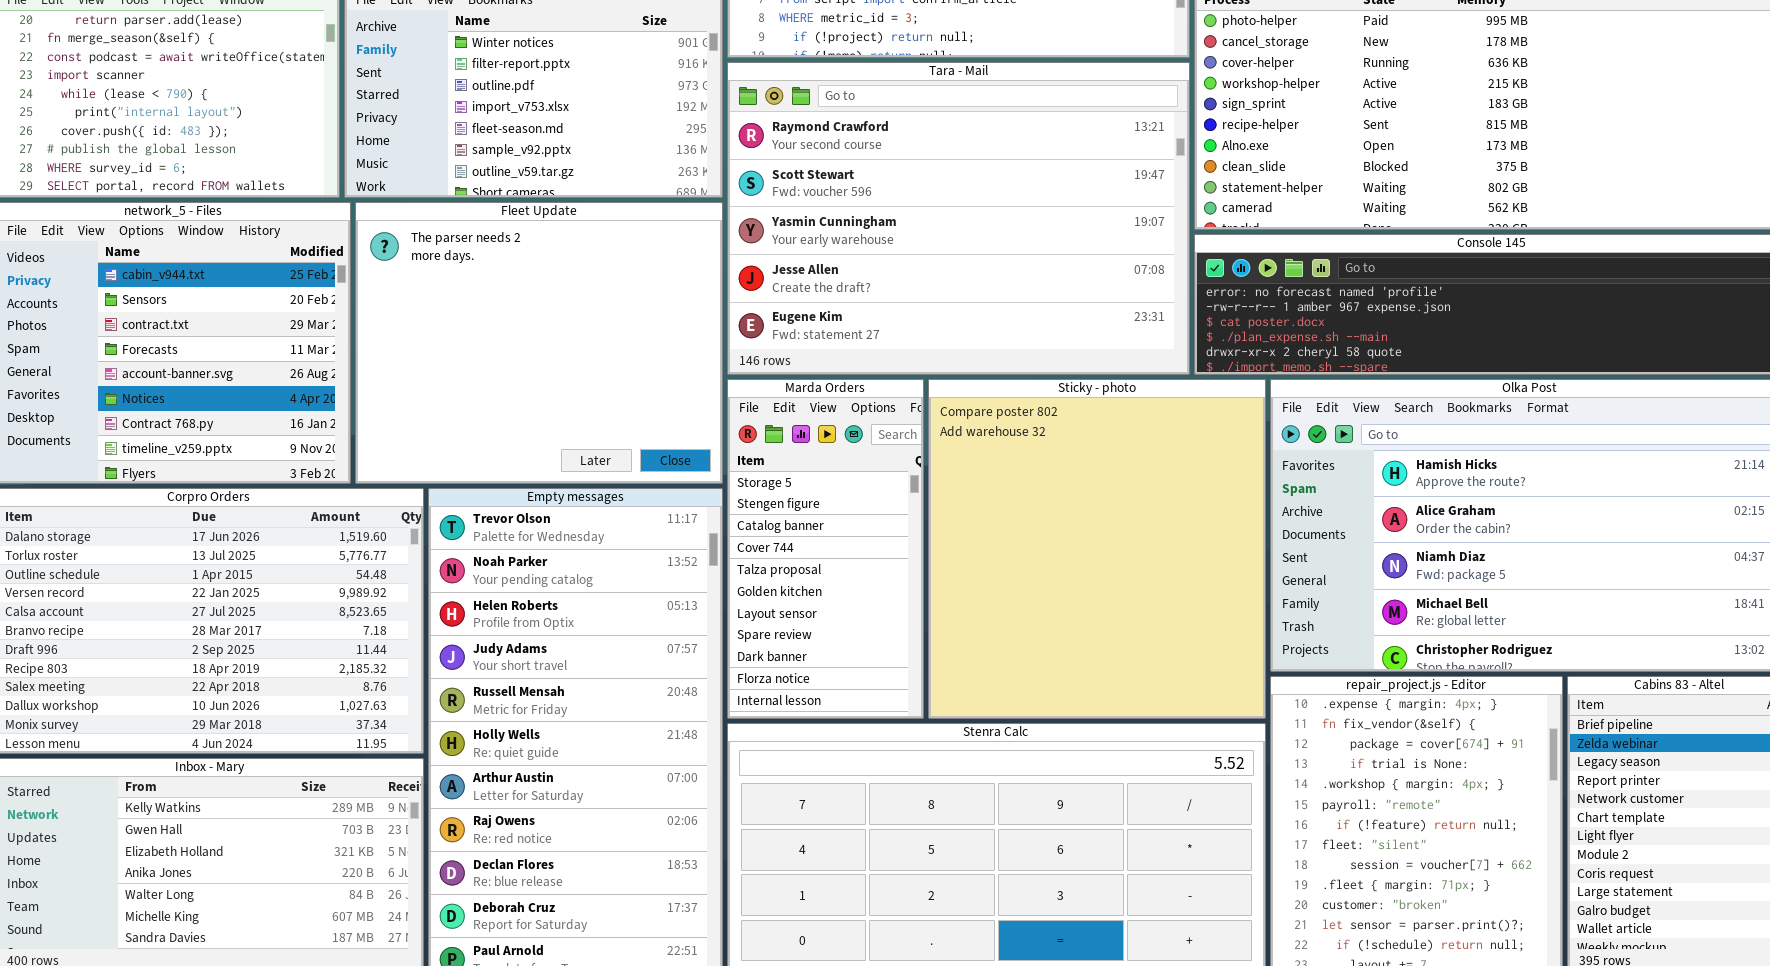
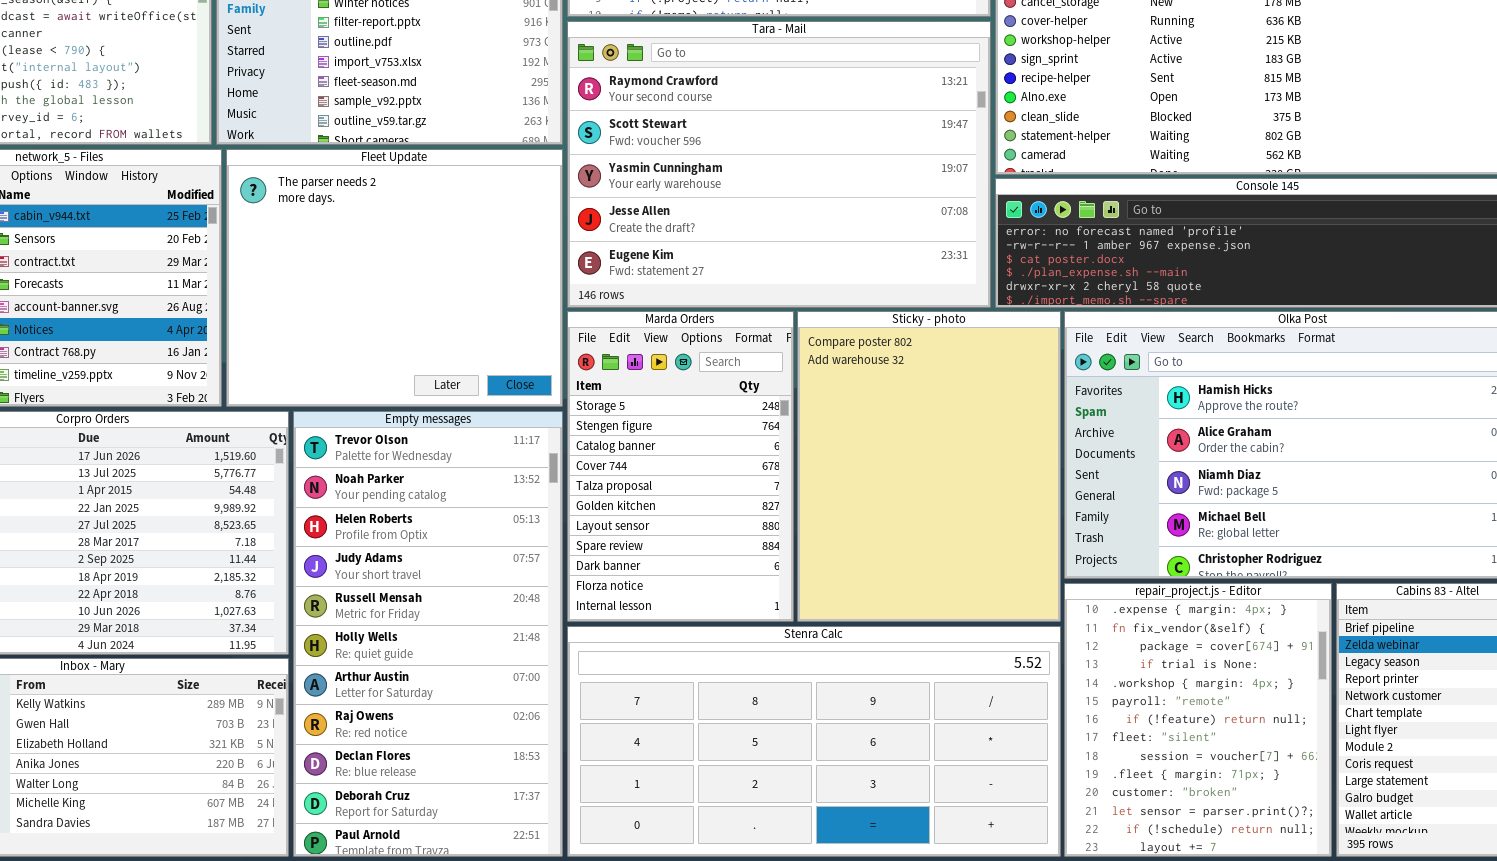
Marda Orders: [727,379,924,719] -> [567,311,794,622], resized
Sticky - photo: [928,379,1266,719] -> [797,311,1061,622], resized

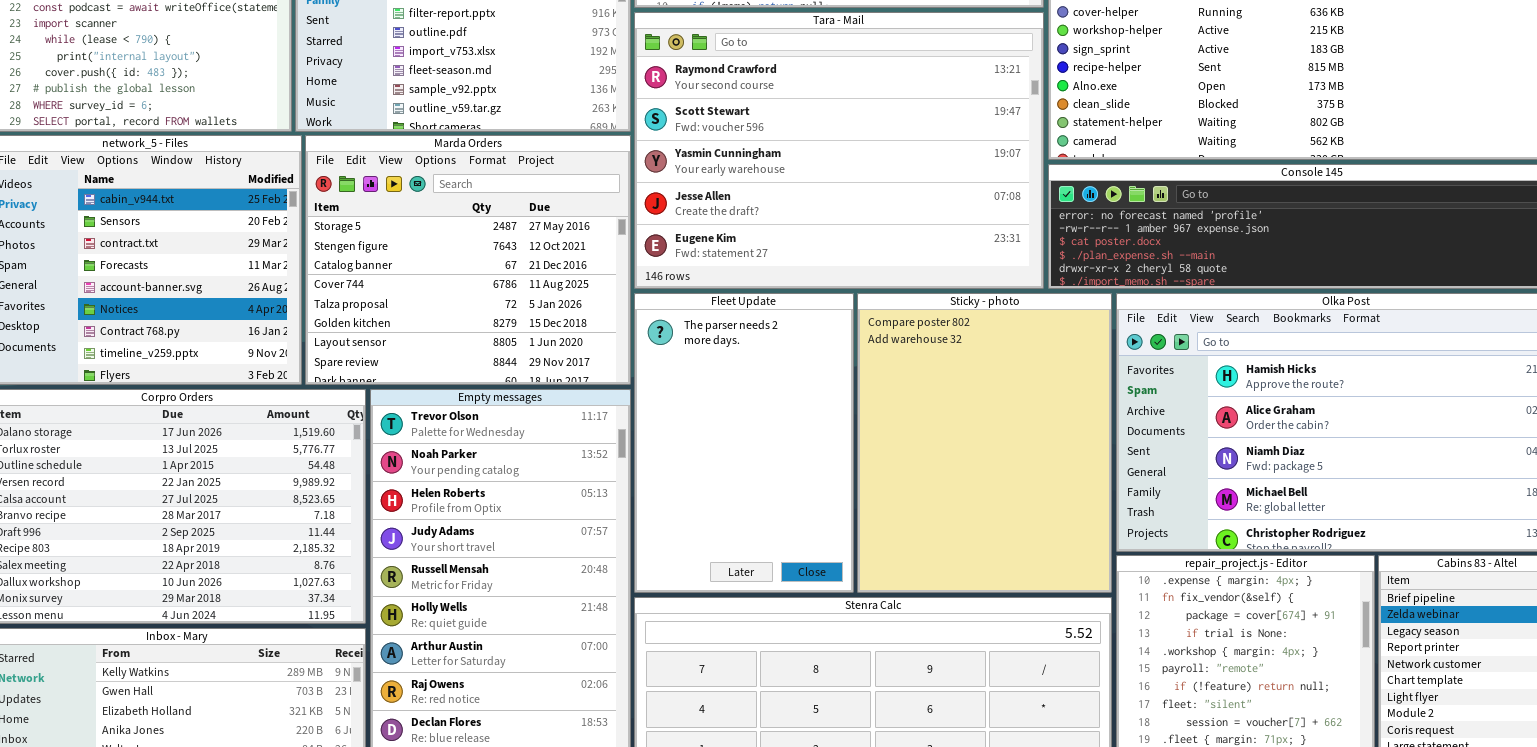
Fleet Update: [226,149,563,407] -> [634,293,854,593], moved, resized
Marda Orders: [567,311,794,622] -> [305,135,631,385], moved, resized

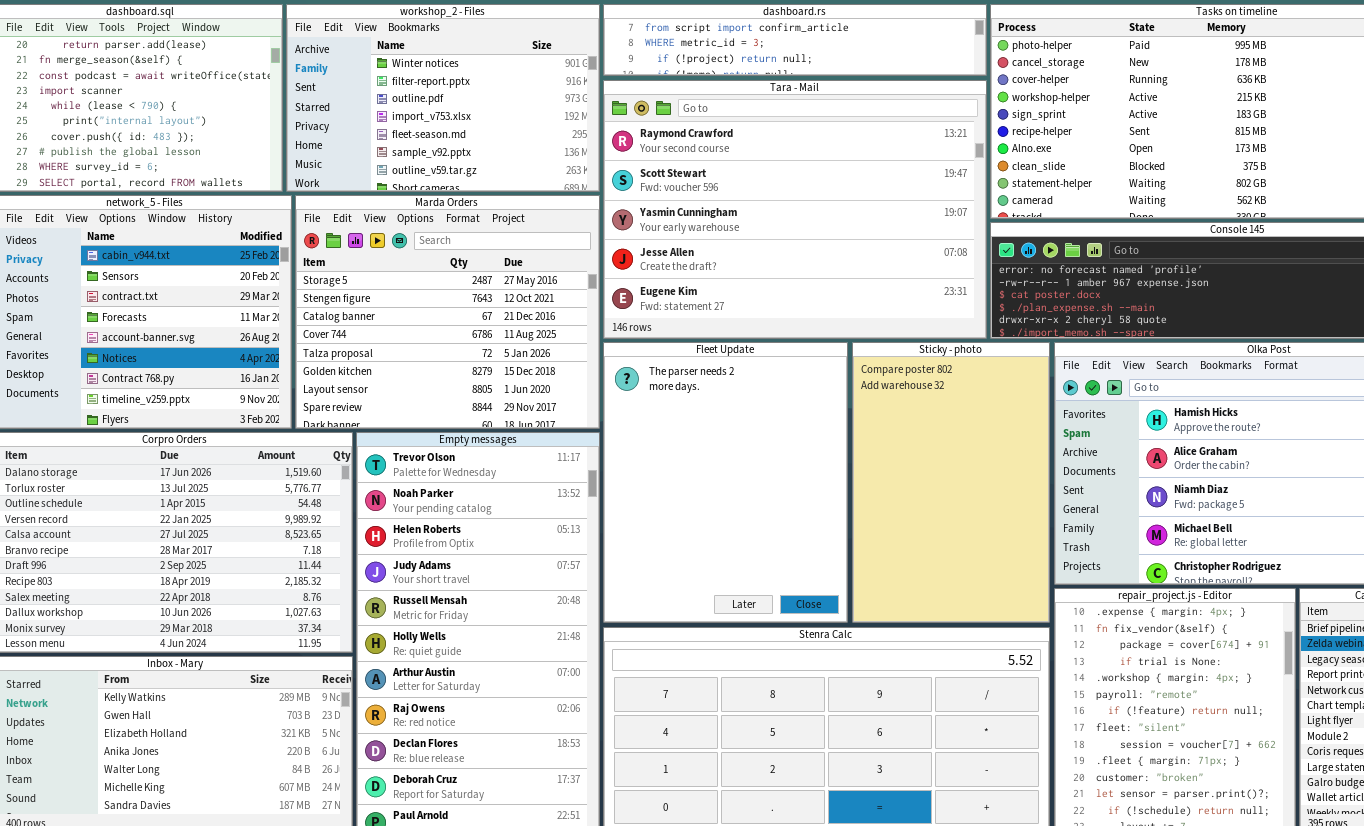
Fleet Update: [634,293,854,593] -> [603,342,848,623], resized
Sticky - photo: [857,293,1112,593] -> [852,342,1050,623], resized

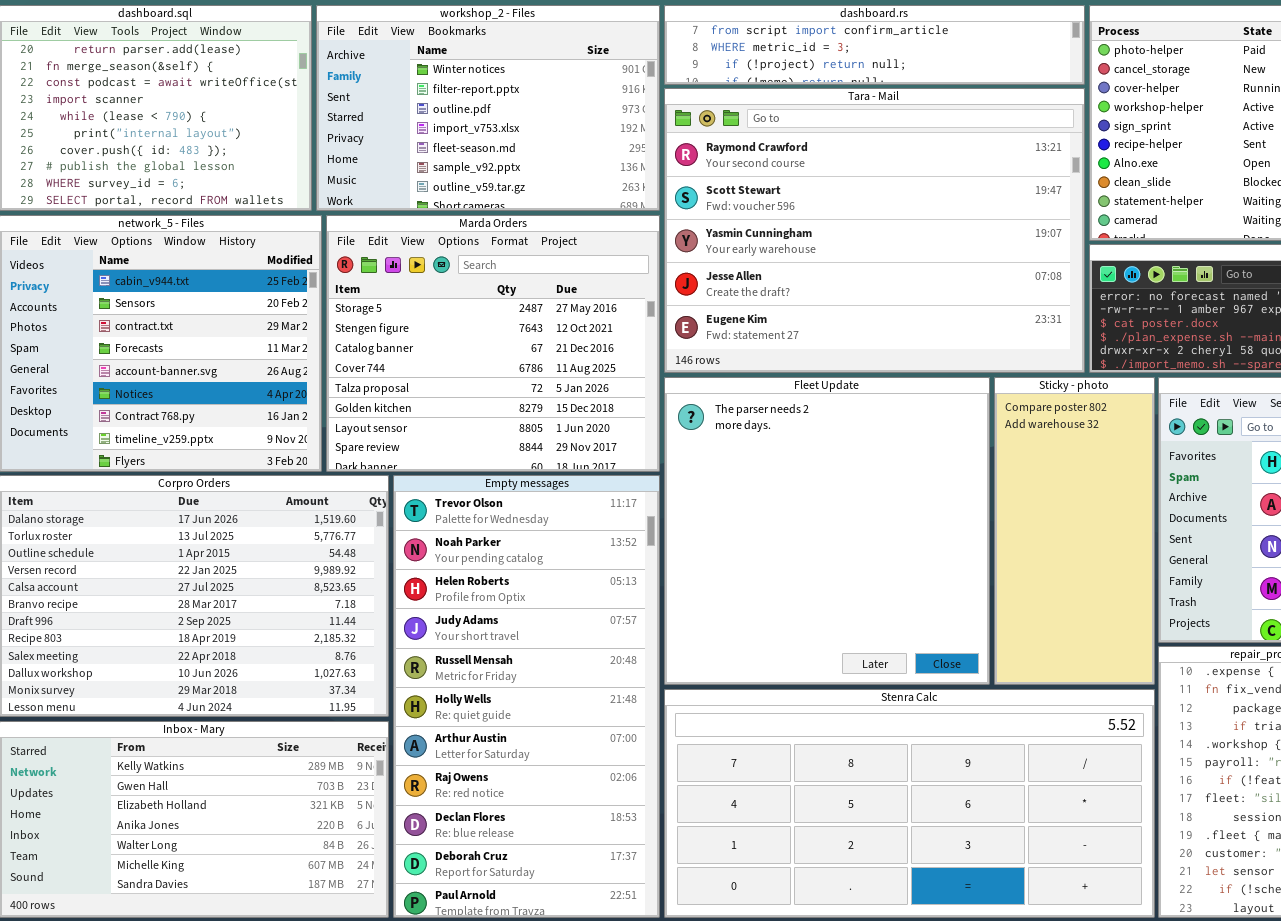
Fleet Update: [603,342,848,623] -> [664,377,990,685], resized
Sticky - photo: [852,342,1050,623] -> [994,377,1155,685], resized

